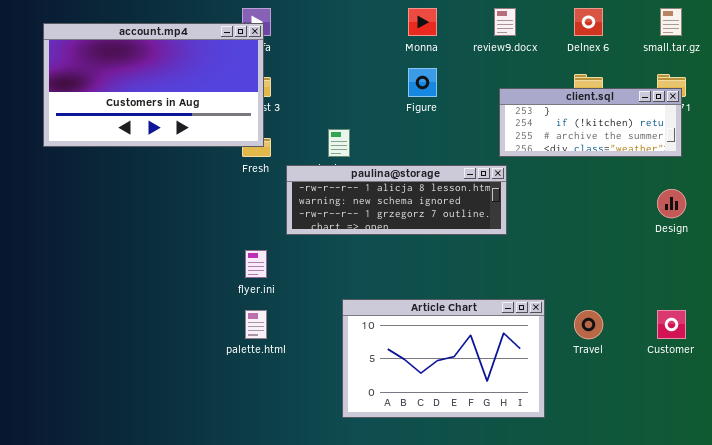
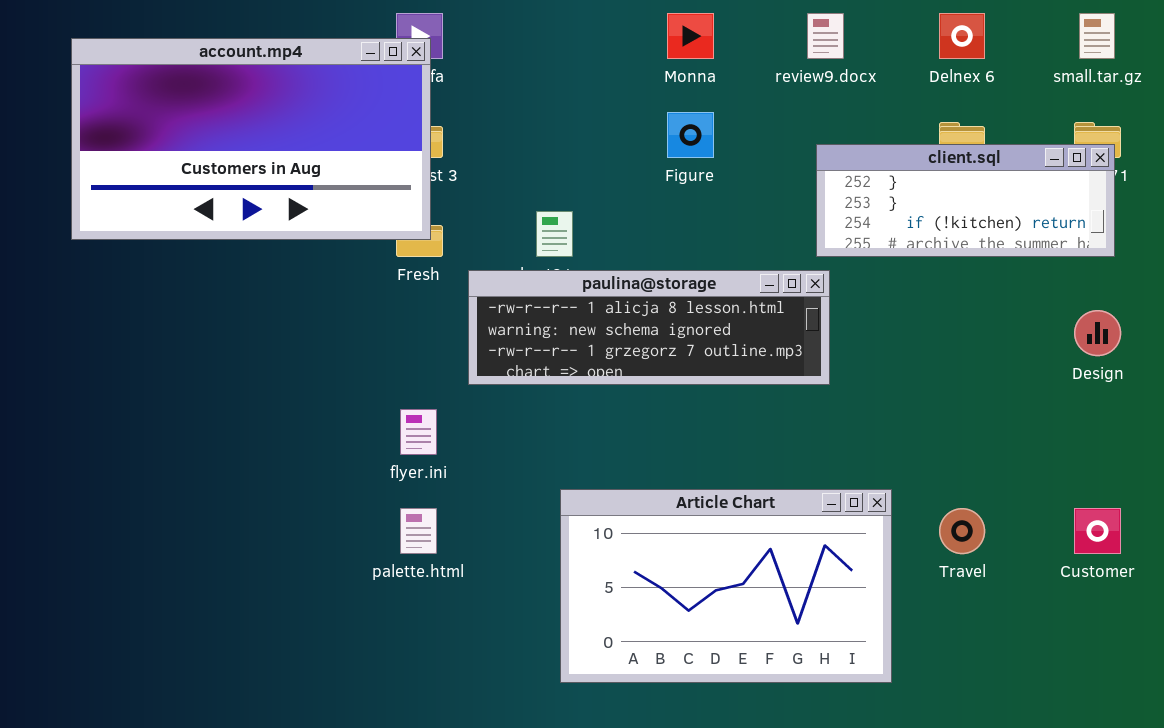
client.sql: [499,88,682,157] -> [816,144,1115,257], scrolled up 1 row

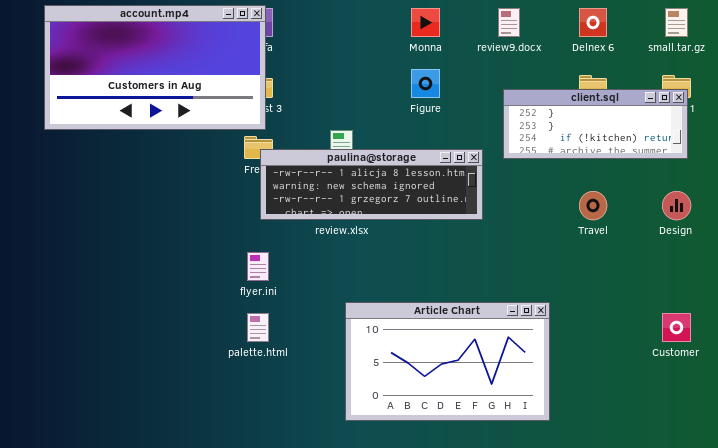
account.mp4: [71,38,431,240] -> [44,5,266,130], moved
paulina@storage: [468,270,830,385] -> [260,149,483,220], moved
Travel: [939,508,985,554] -> [579,191,607,220], moved

